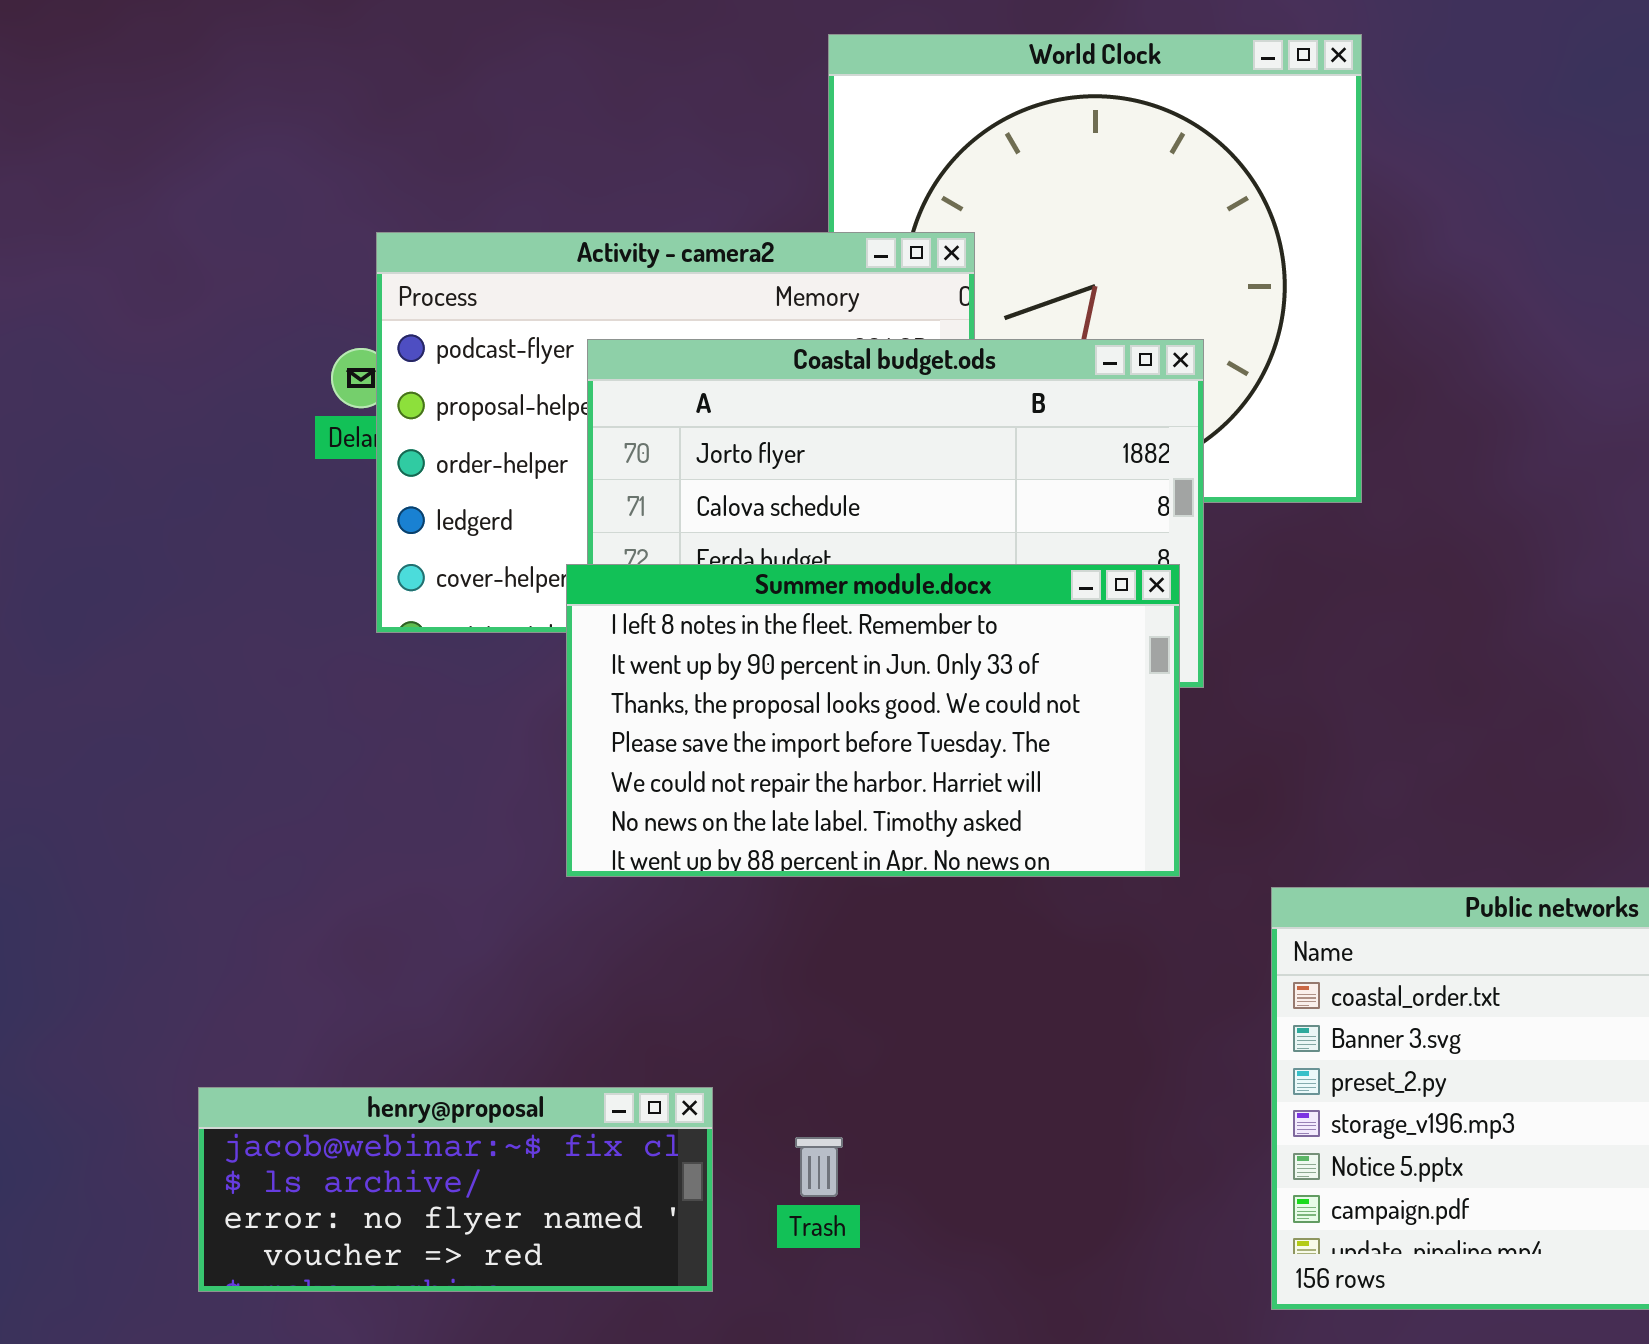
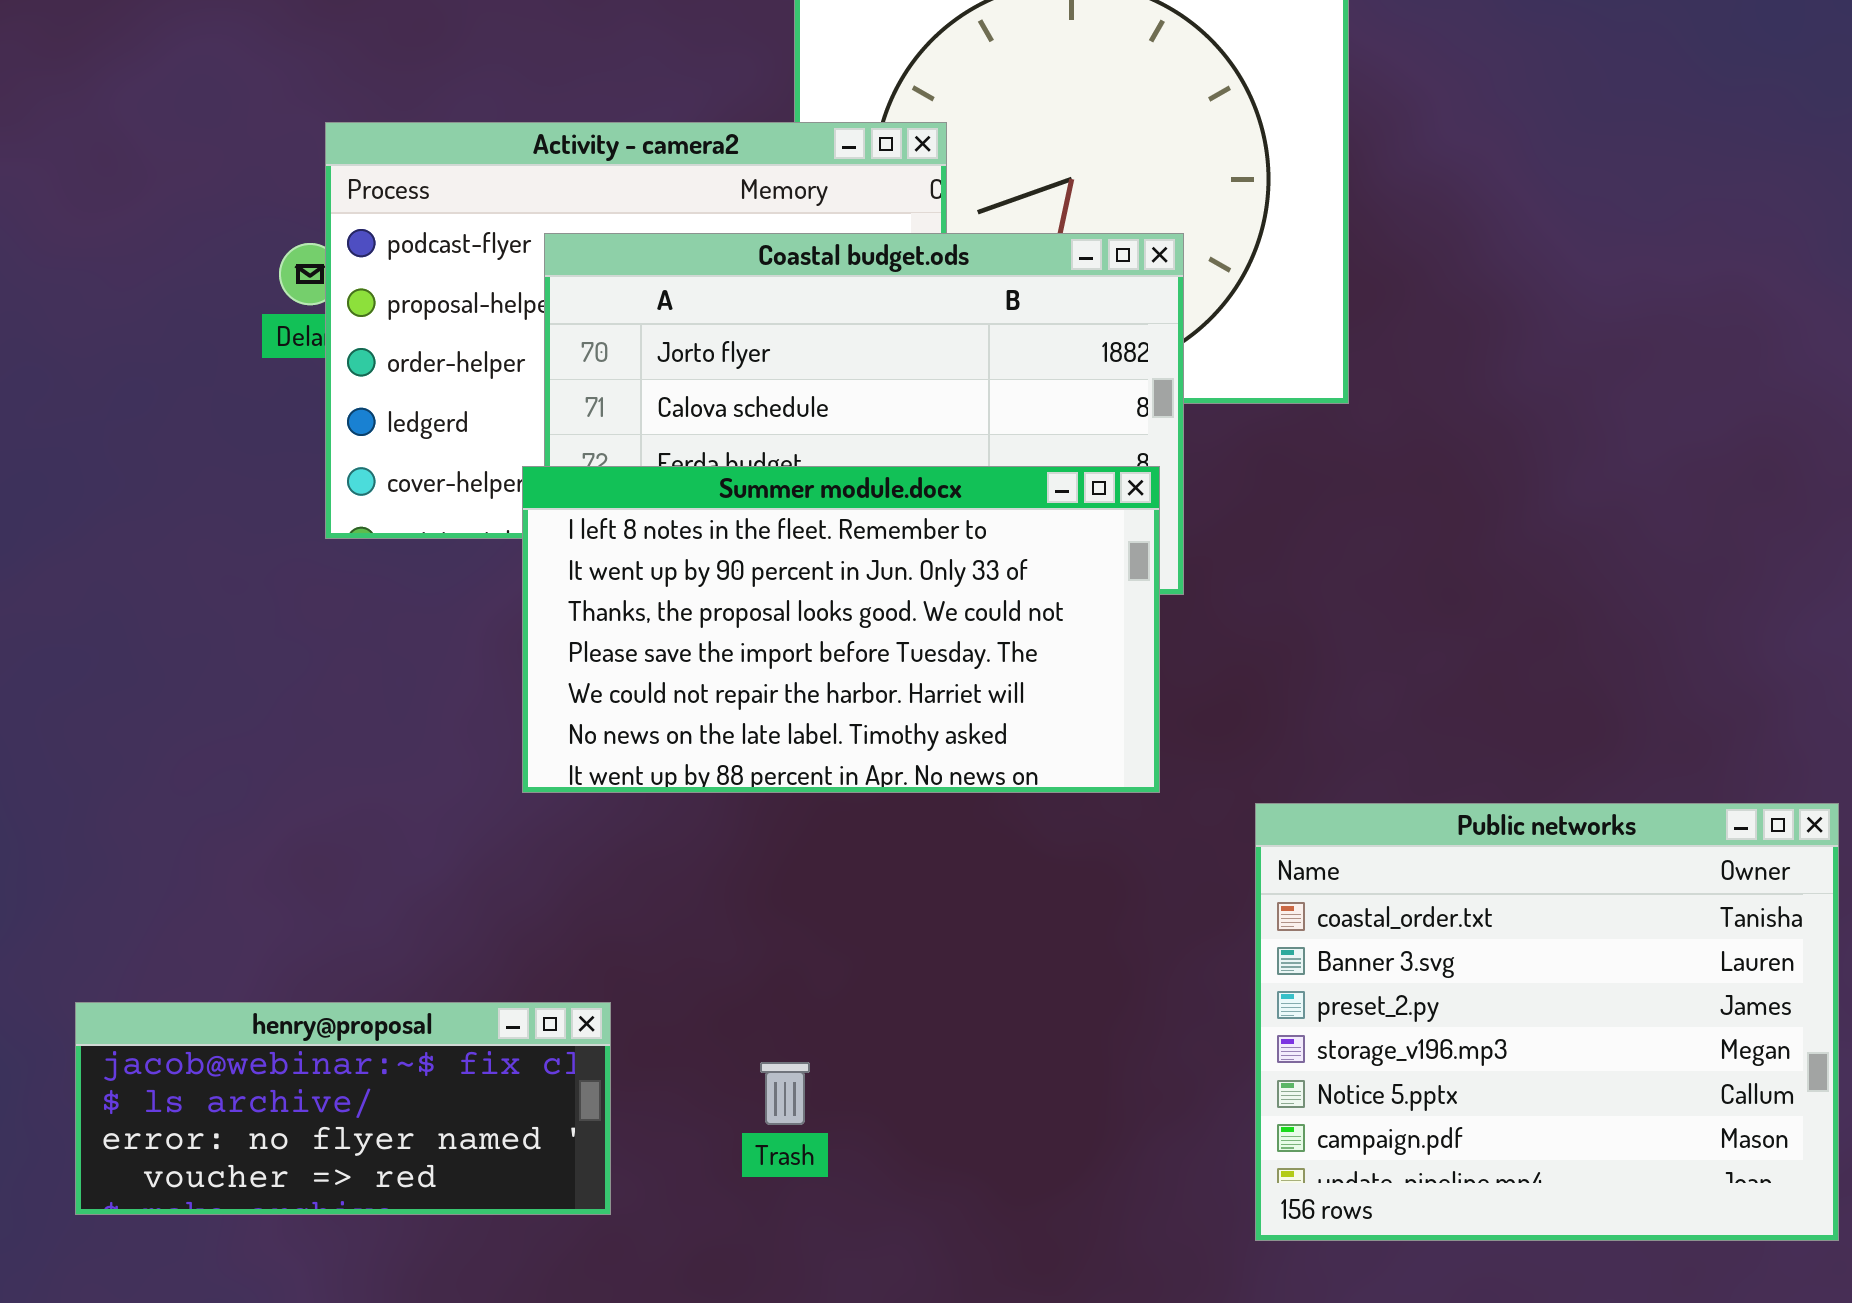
henry@proposal: [198,1087,713,1292] -> [75,1002,611,1215], moved

